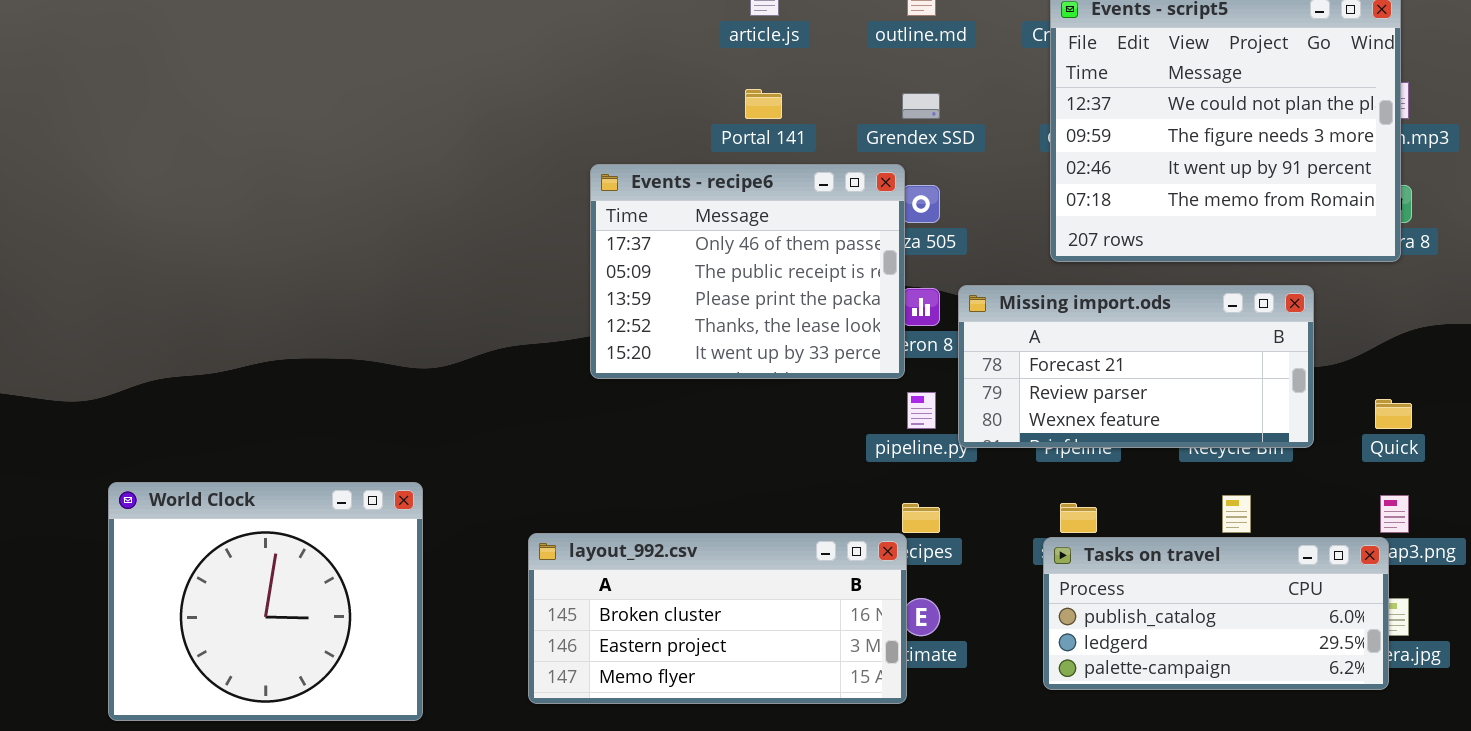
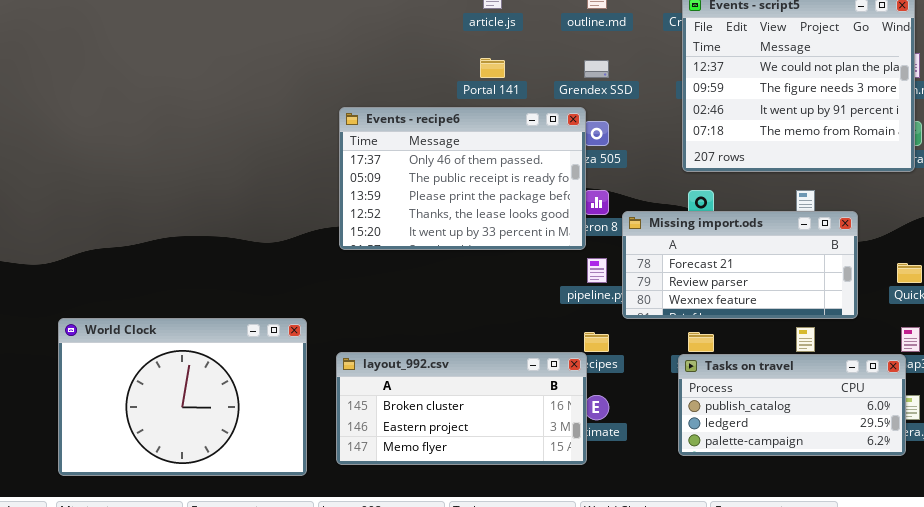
Events - recipe6: [590,164,905,379] -> [339,107,586,250], resized
Missing import.ods: [958,285,1314,448] -> [622,211,858,319], moved
World Clock: [108,482,423,721] -> [58,318,307,476], resized

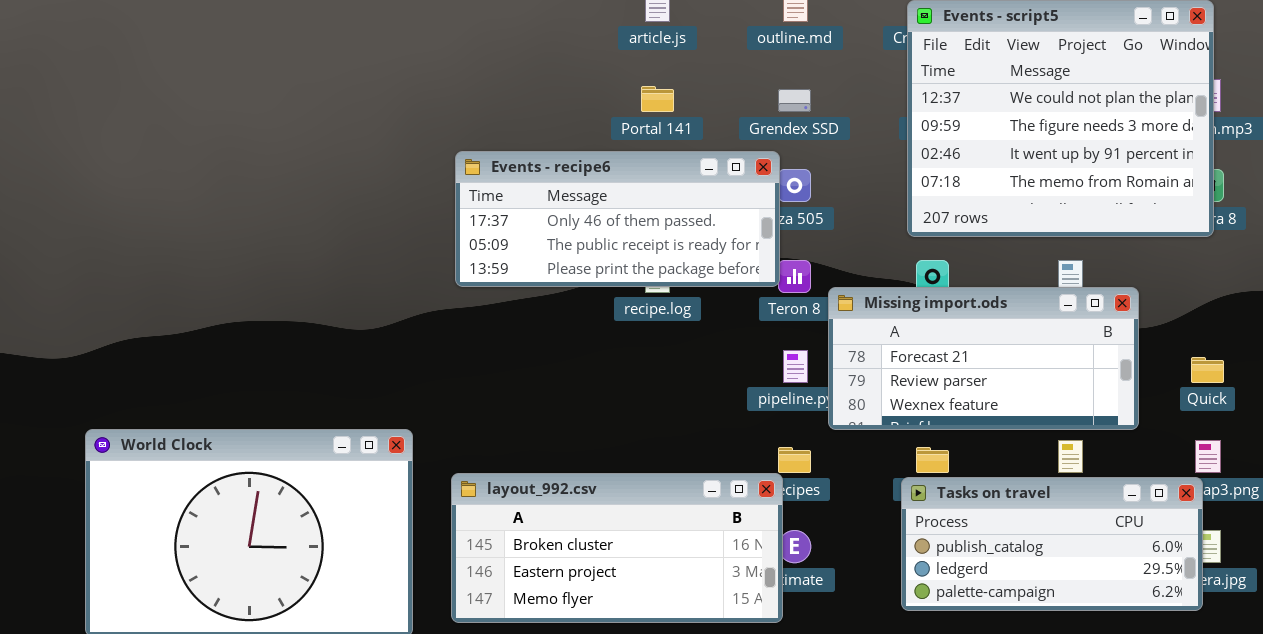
Events - recipe6: [339,107,586,250] -> [455,151,780,287], resized

